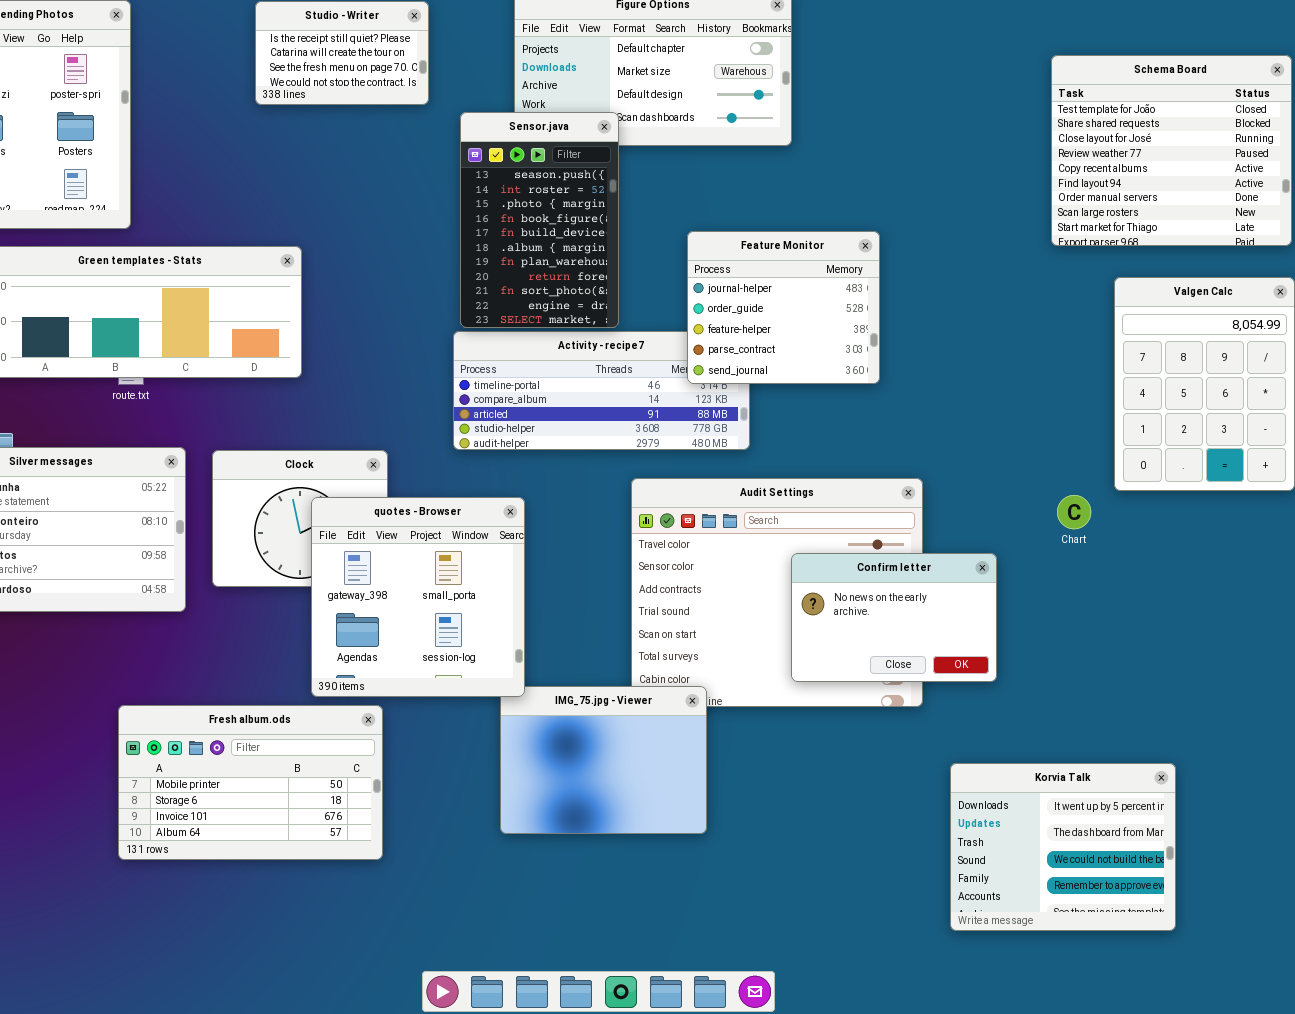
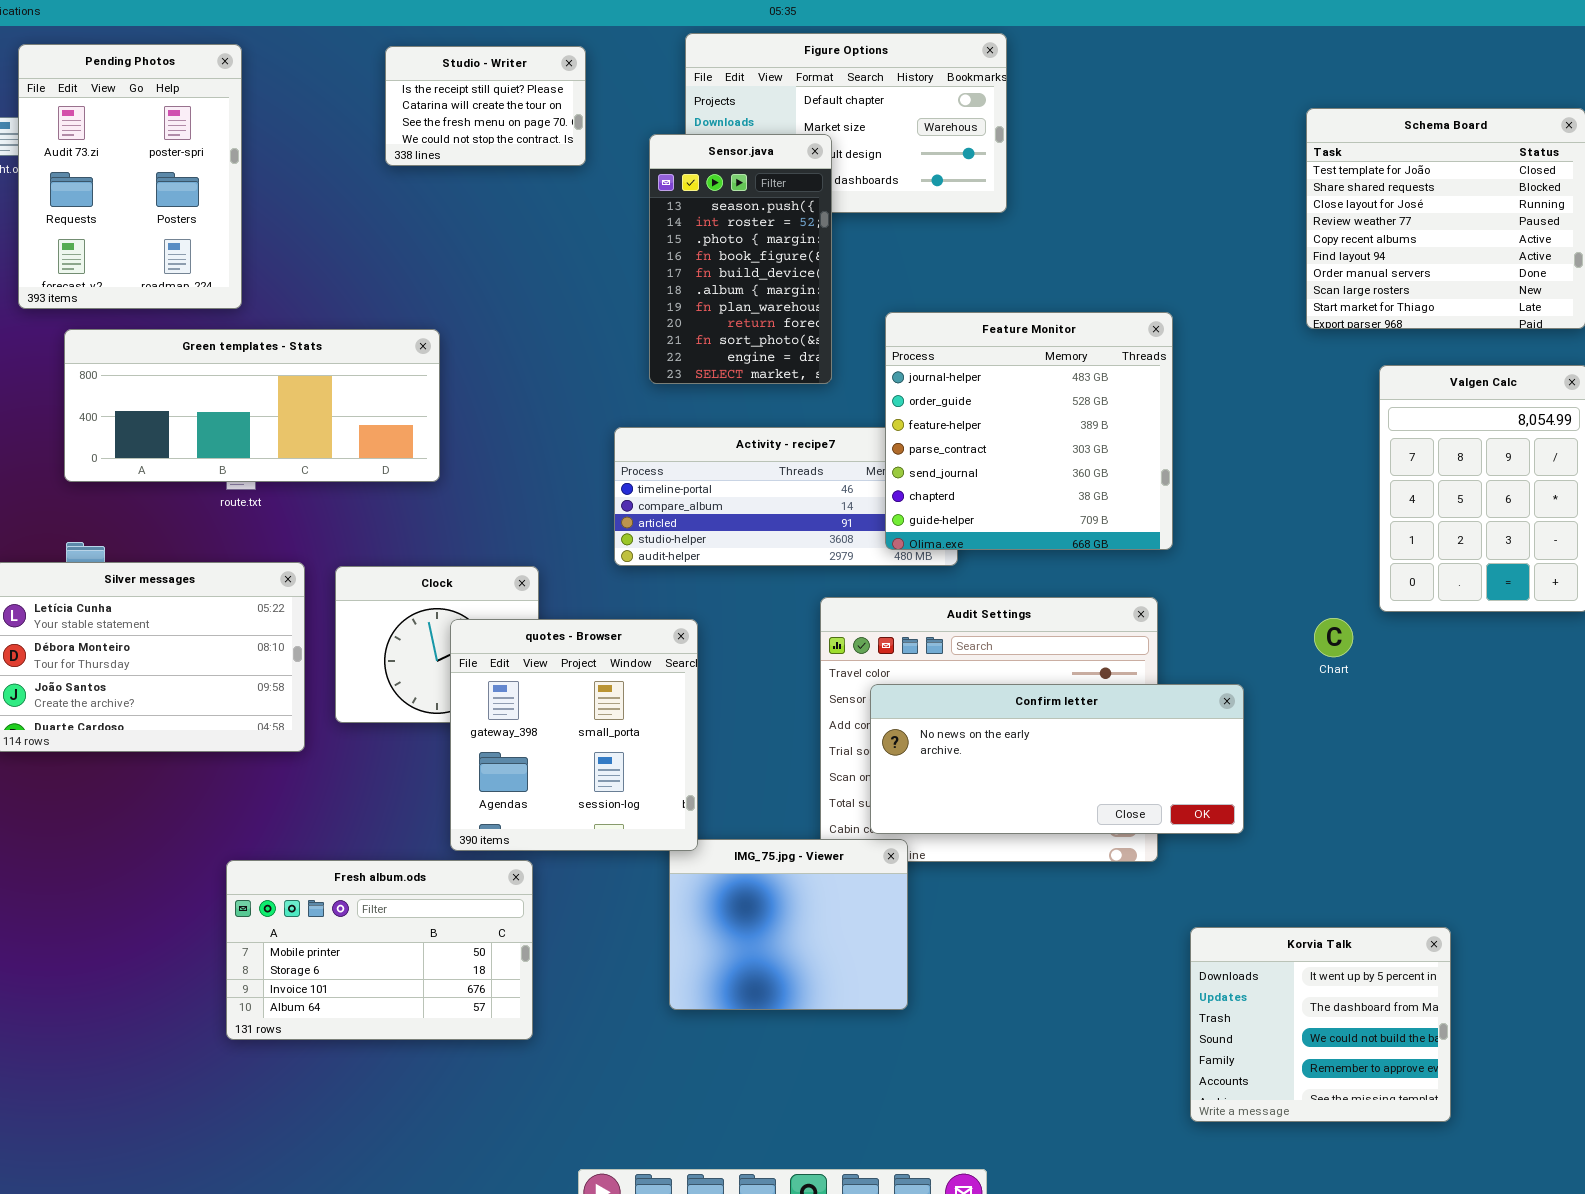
Sensor.java: [460,112,619,328] -> [649,134,832,384], moved
Feature Monitor: [687,231,880,384] -> [885,312,1173,550], resized
Confirm letter: [791,553,997,682] -> [870,684,1244,834], resized

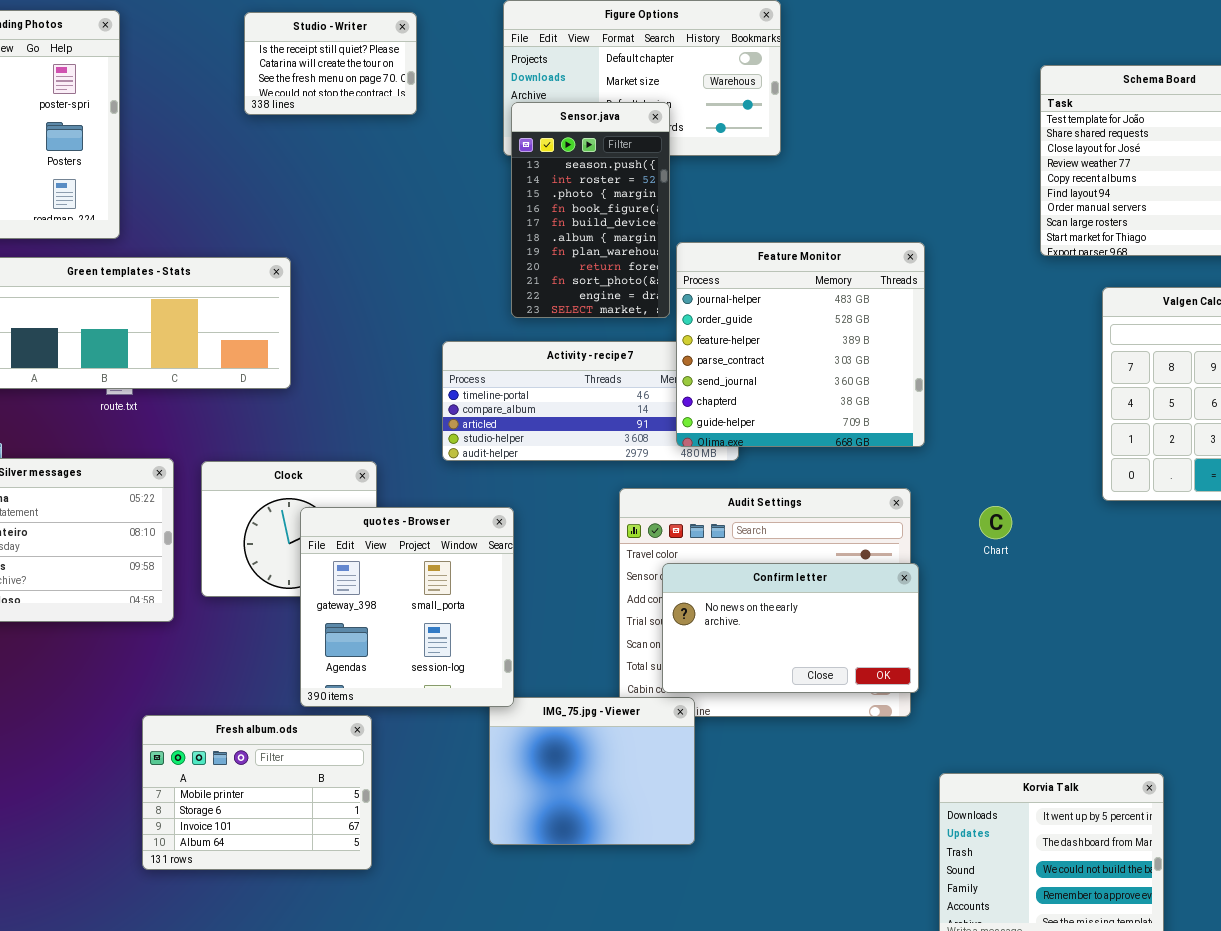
Sensor.java: [649,134,832,384] -> [511,102,670,318], moved
Chart: [1314,618,1353,657] -> [979,506,1012,539], moved
Confirm letter: [870,684,1244,834] -> [662,563,919,693], resized
Fresh album.ods: [226,860,533,1040] -> [142,715,372,870], resized

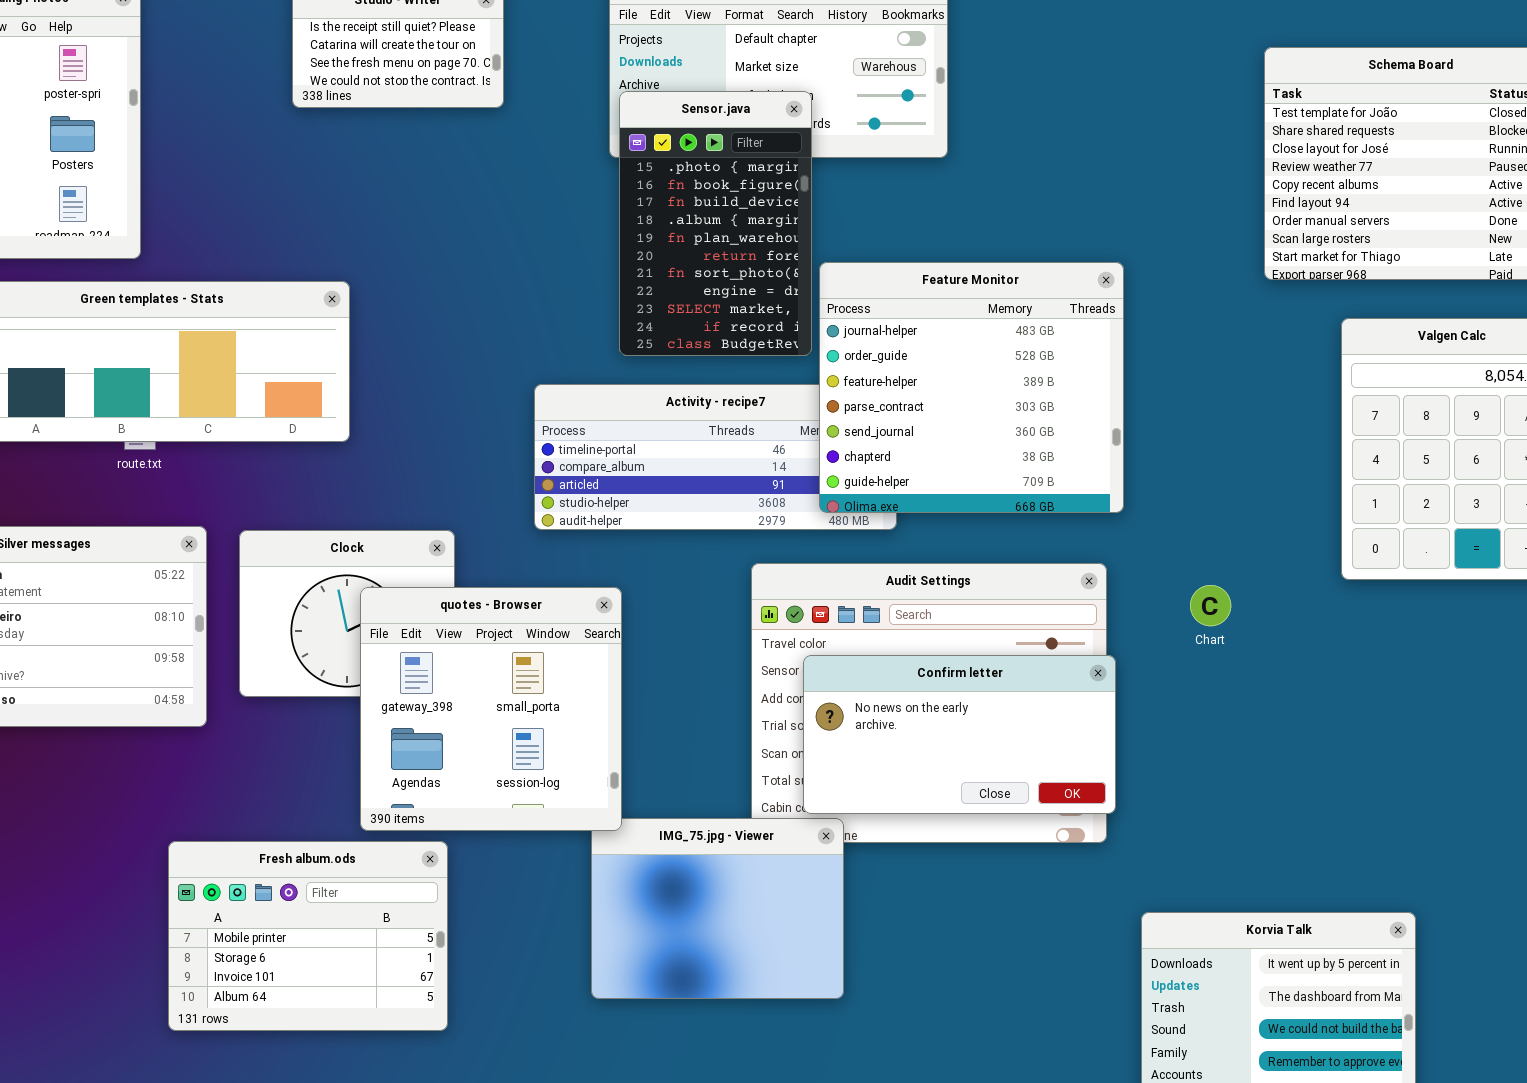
Sensor.java: [511,102,670,318] -> [619,91,812,356], scrolled down 2 rows

